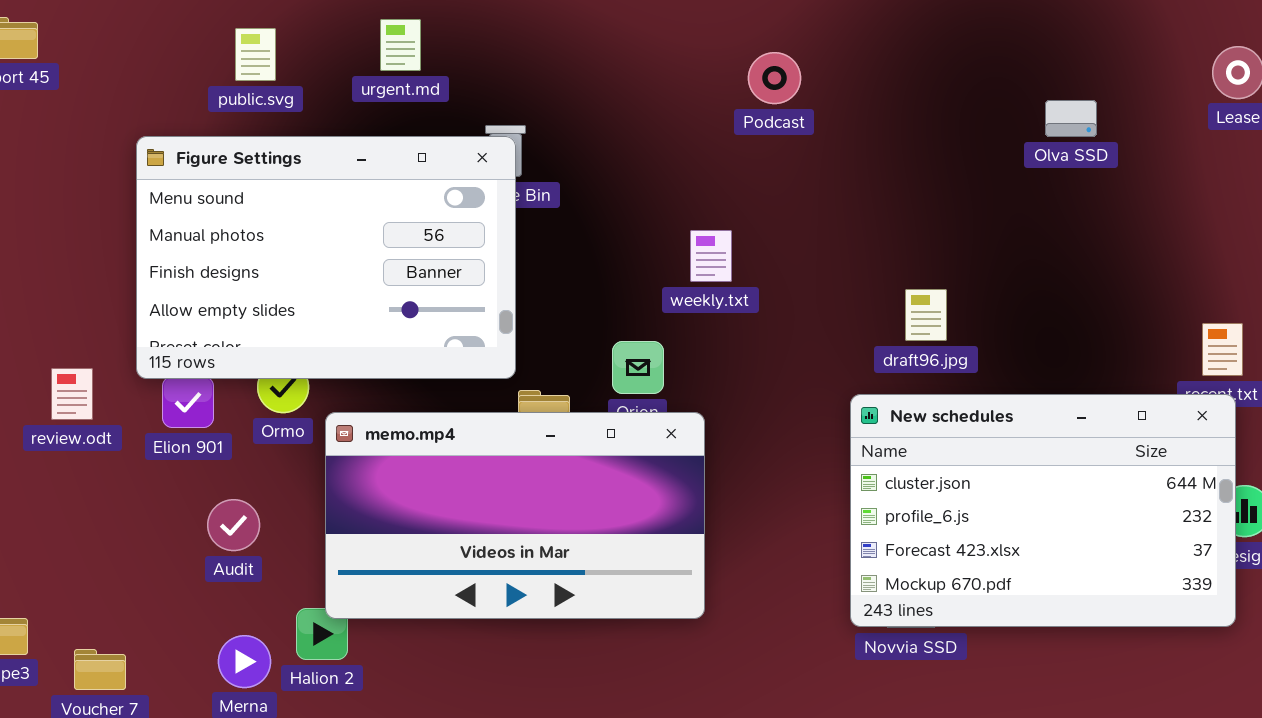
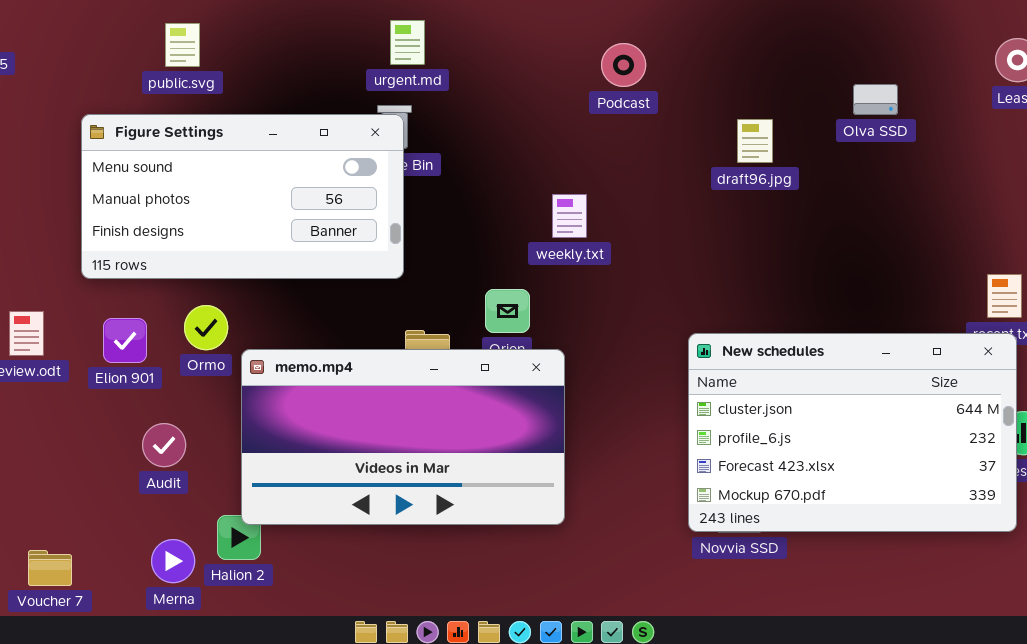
urgent.md: [380,19,421,71] -> [390,20,425,65], moved
Figure Settings: [136,136,516,379] -> [81,114,404,279], resized
draft96.jpg: [905,289,947,341] -> [737,119,773,163], moved

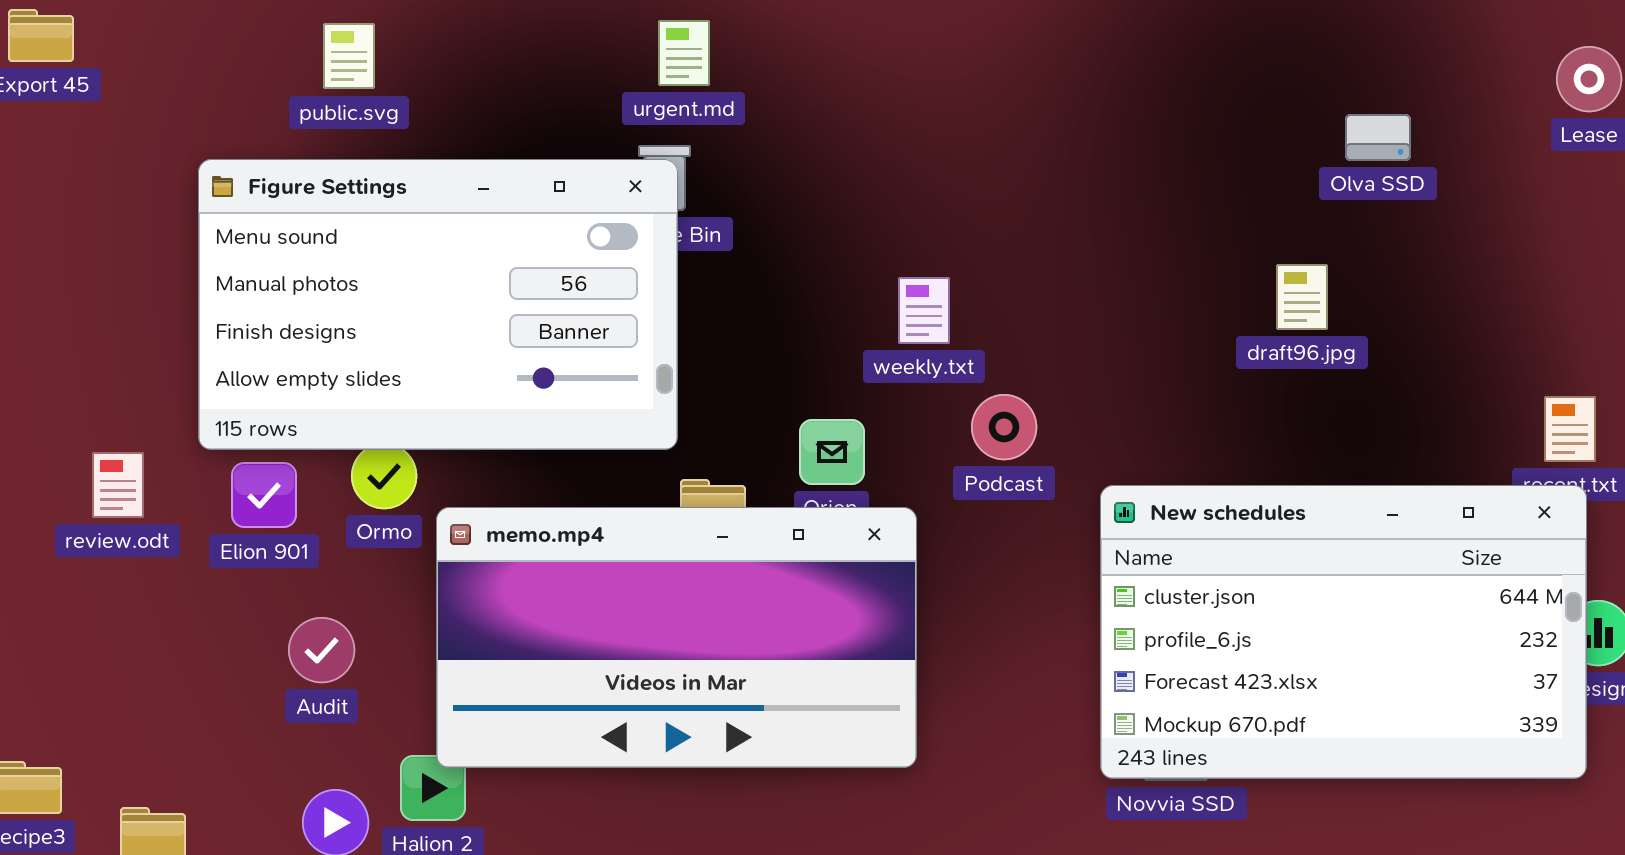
Podcast: [601,43,646,87] -> [971,394,1037,460], moved
Figure Settings: [81,114,404,279] -> [198,159,678,450], resized
draft96.jpg: [737,119,773,163] -> [1276,264,1328,330], moved

